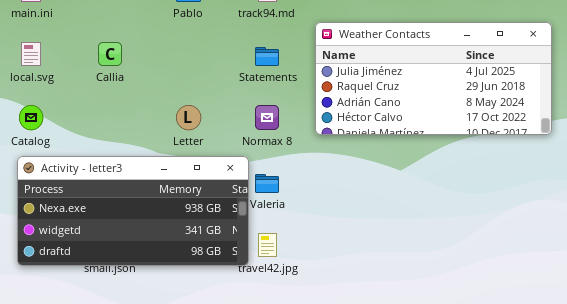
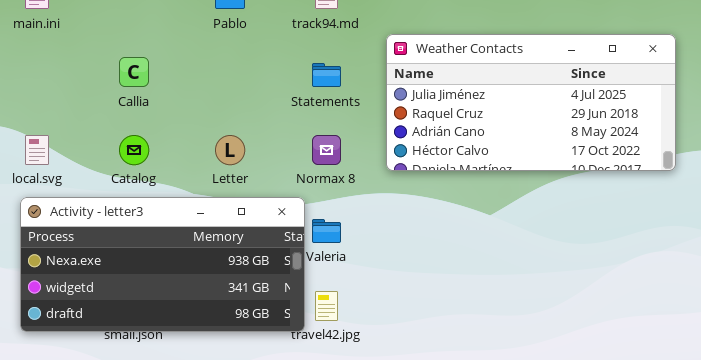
local.svg: [21,42,41,66] -> [25,135,49,165], moved
Catalog: [19,105,43,130] -> [119,135,149,165], moved

